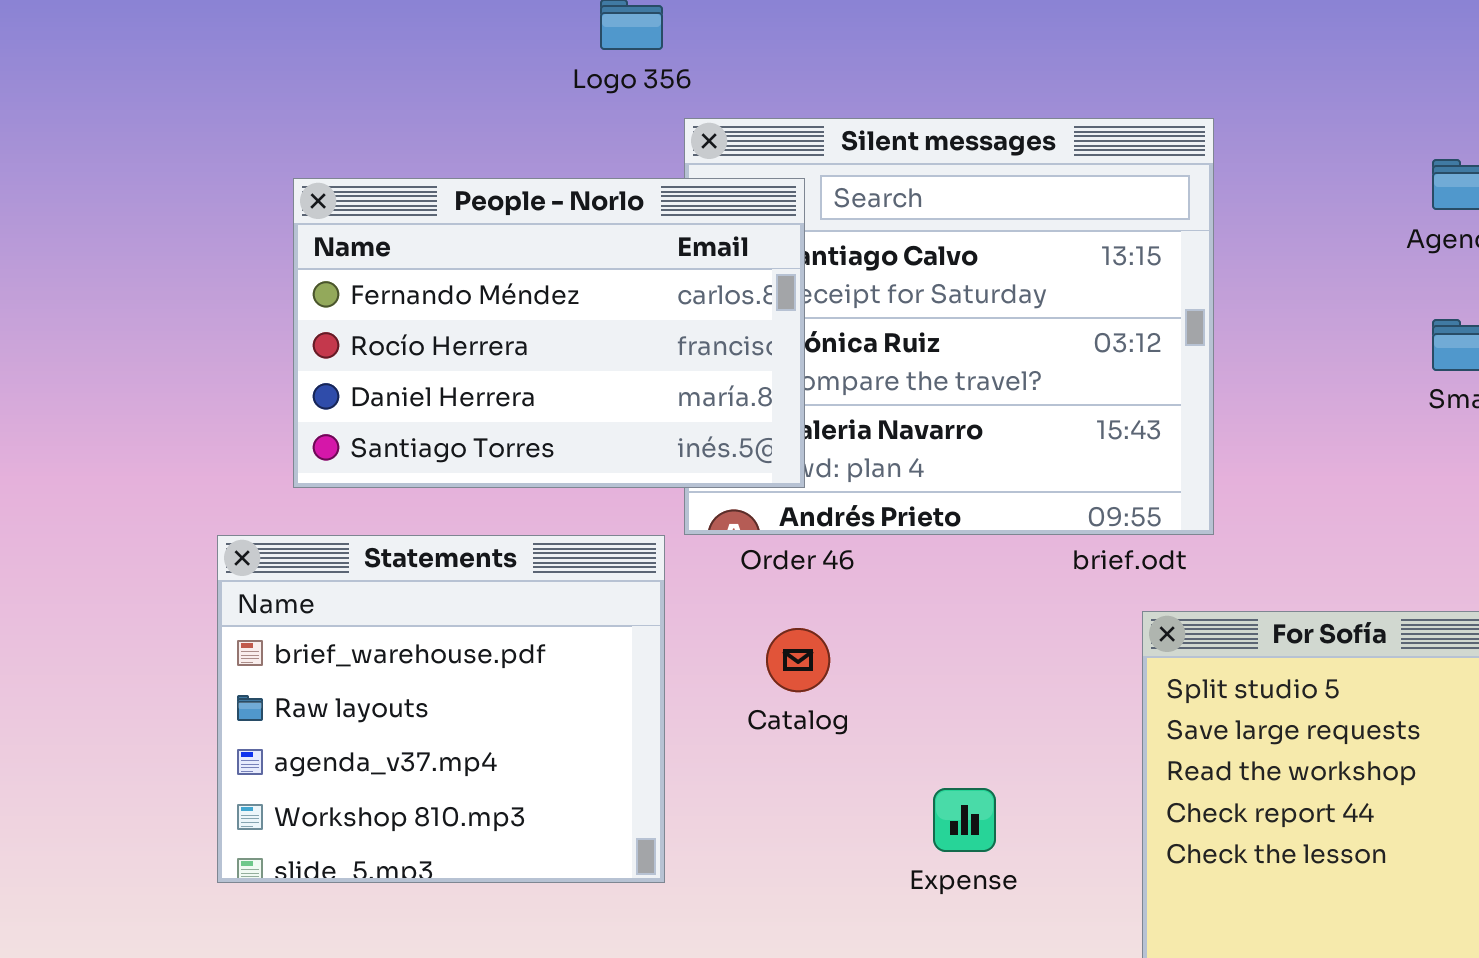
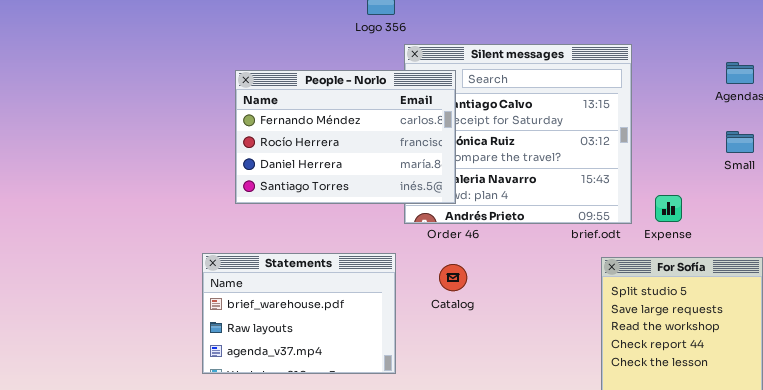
Statements: [217,535,665,883] -> [202,253,396,374], resized
Expense: [933,788,996,852] -> [655,195,682,222], moved

